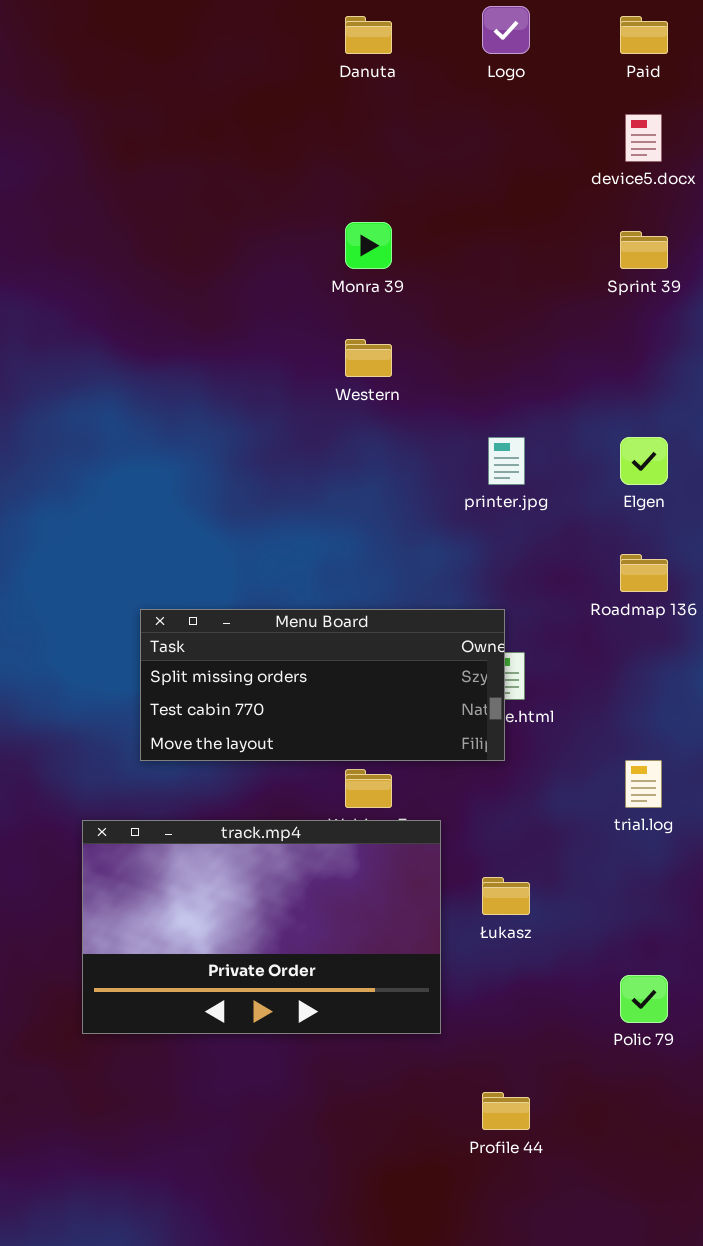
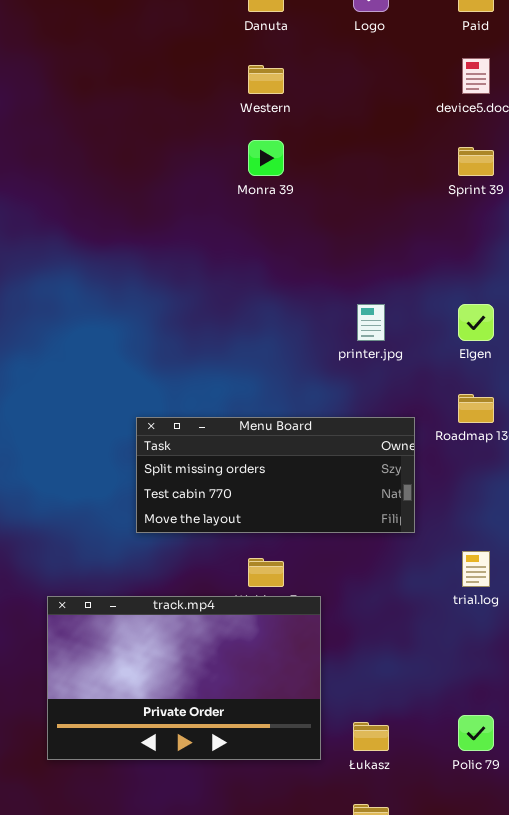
Western: [345,339,392,377] -> [248,65,284,94], moved
Menu Board: [140,609,505,761] -> [136,417,415,533], moved
Łukasz: [482,877,530,915] -> [353,722,389,751], moved

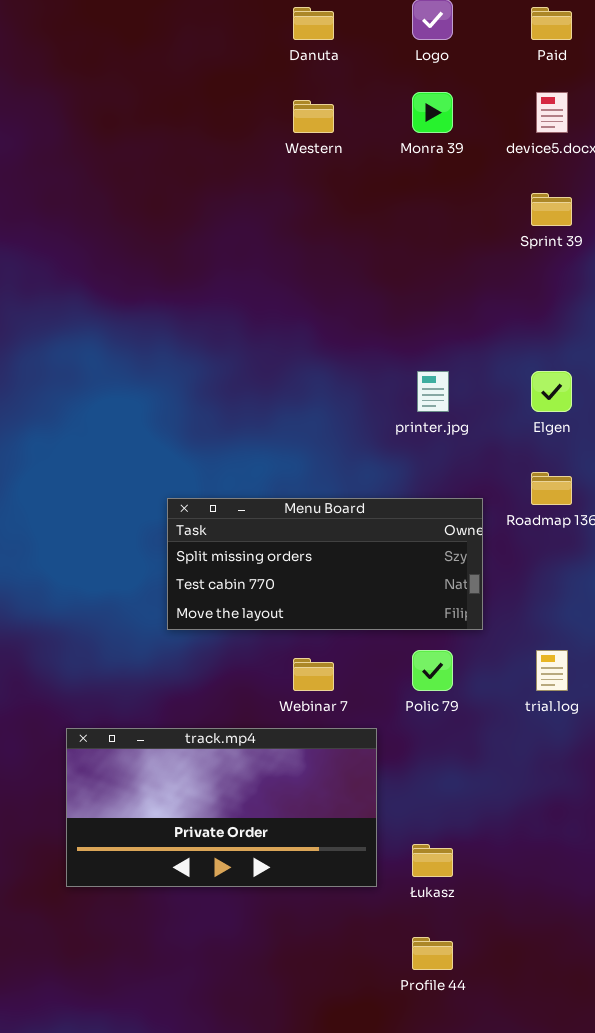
Monra 39: [248,140,284,176] -> [412,92,453,133], moved
track.mp4: [47,596,321,760] -> [66,728,377,887], resized
Polic 79: [458,715,494,751] -> [412,650,453,691], moved

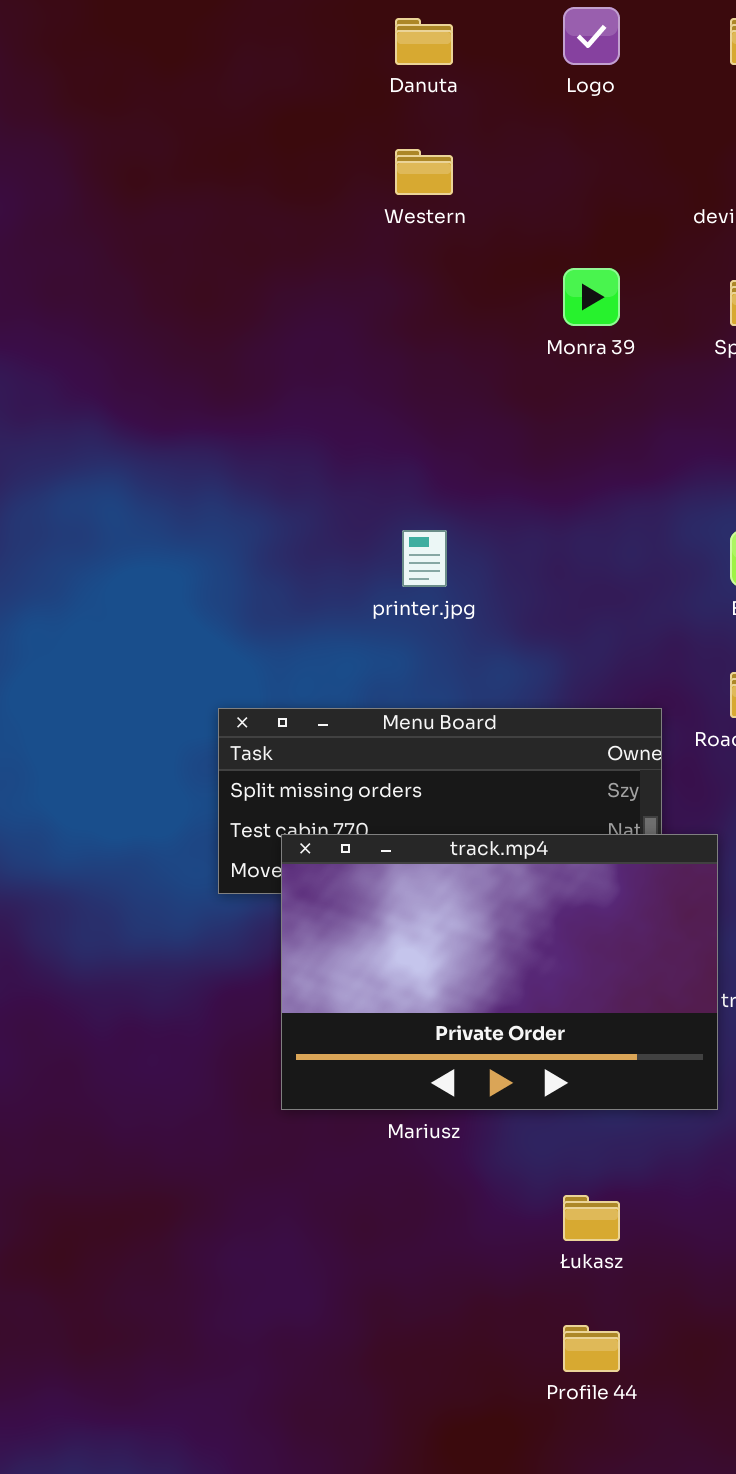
Monra 39: [412,92,453,133] -> [563,268,620,326], moved
printer.jpg: [417,371,449,412] -> [402,530,447,587], moved
track.mp4: [66,728,377,887] -> [281,834,718,1110], moved, resized

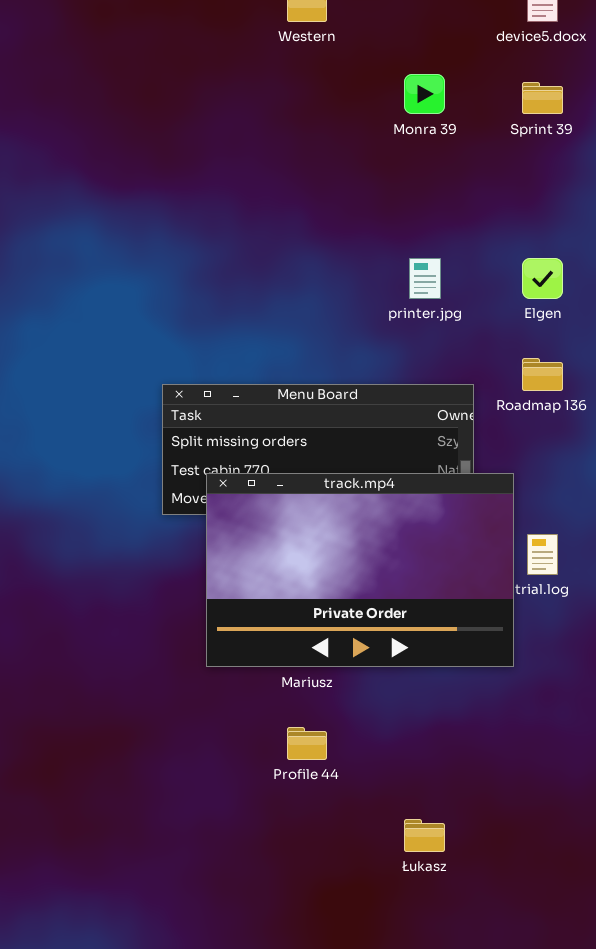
printer.jpg: [402,530,447,587] -> [409,258,441,299], moved
Łukasz: [563,1195,620,1241] -> [404,819,445,852], moved
Profile 44: [563,1325,620,1372] -> [287,727,327,760], moved

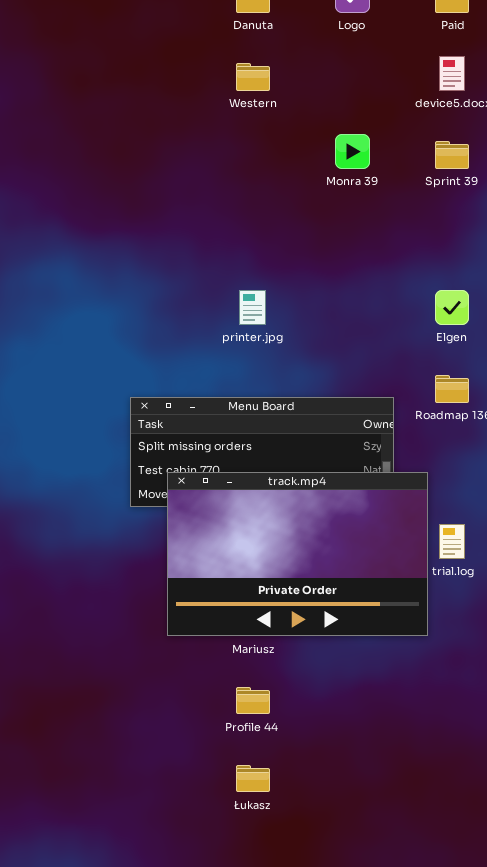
printer.jpg: [409,258,441,299] -> [239,290,266,325], moved
Łukasz: [404,819,445,852] -> [236,765,270,792], moved

